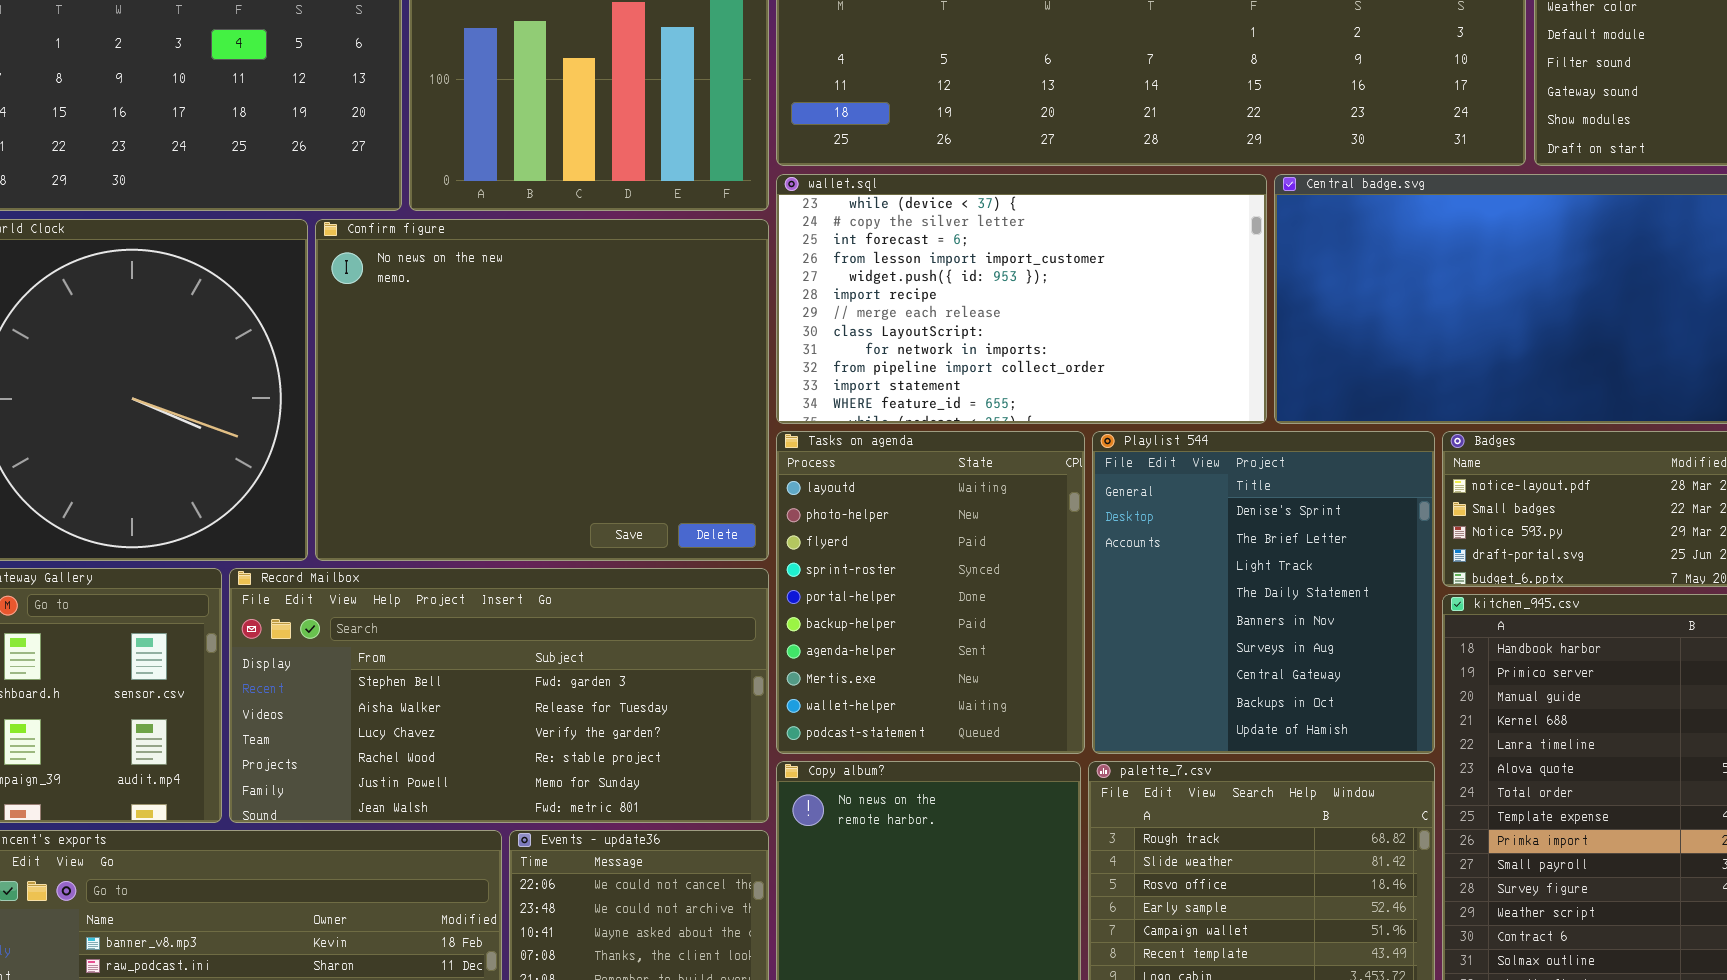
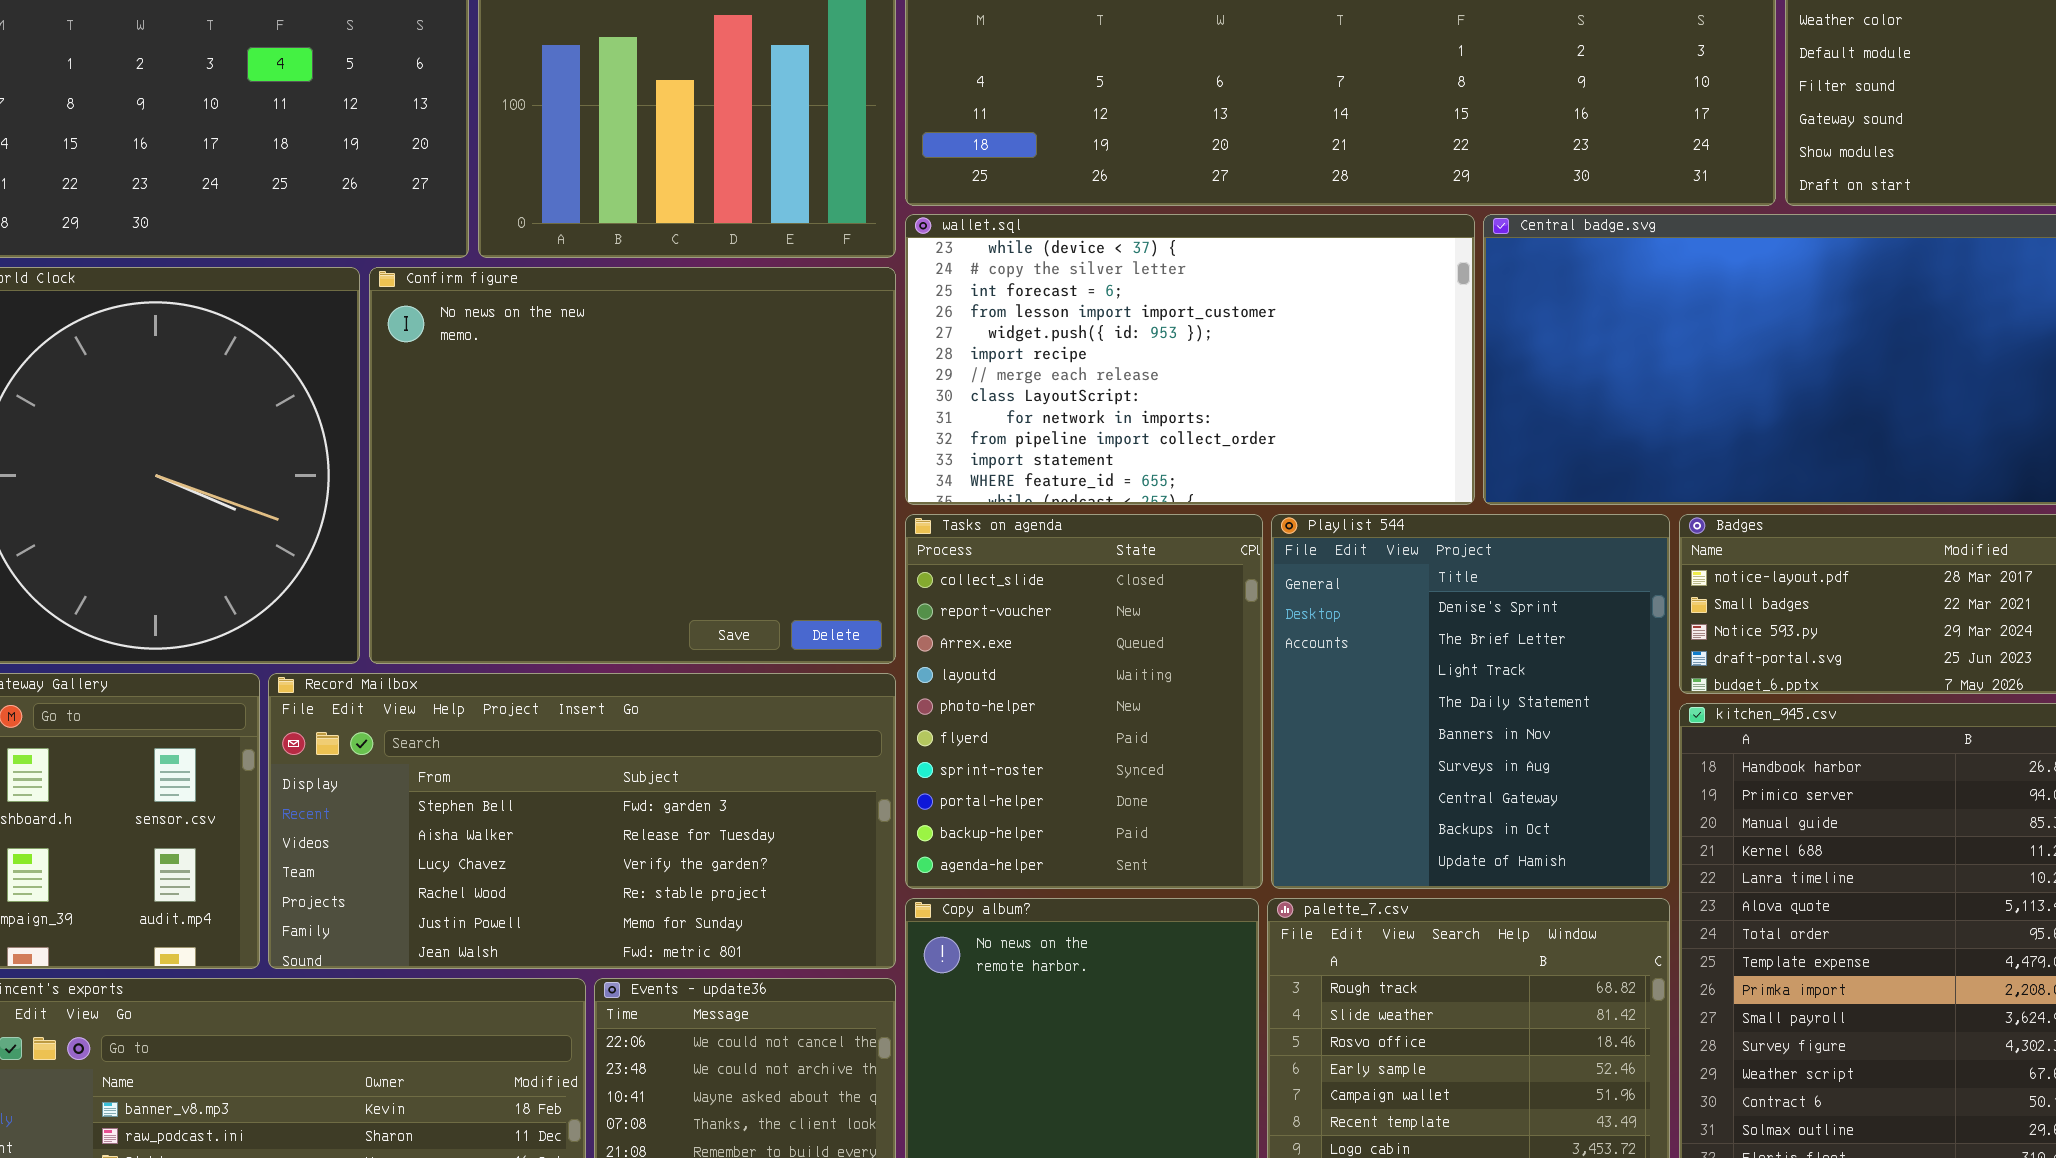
Tasks on agenda: [776,431,1085,754] -> [905,514,1263,889], scrolled up 3 rows

